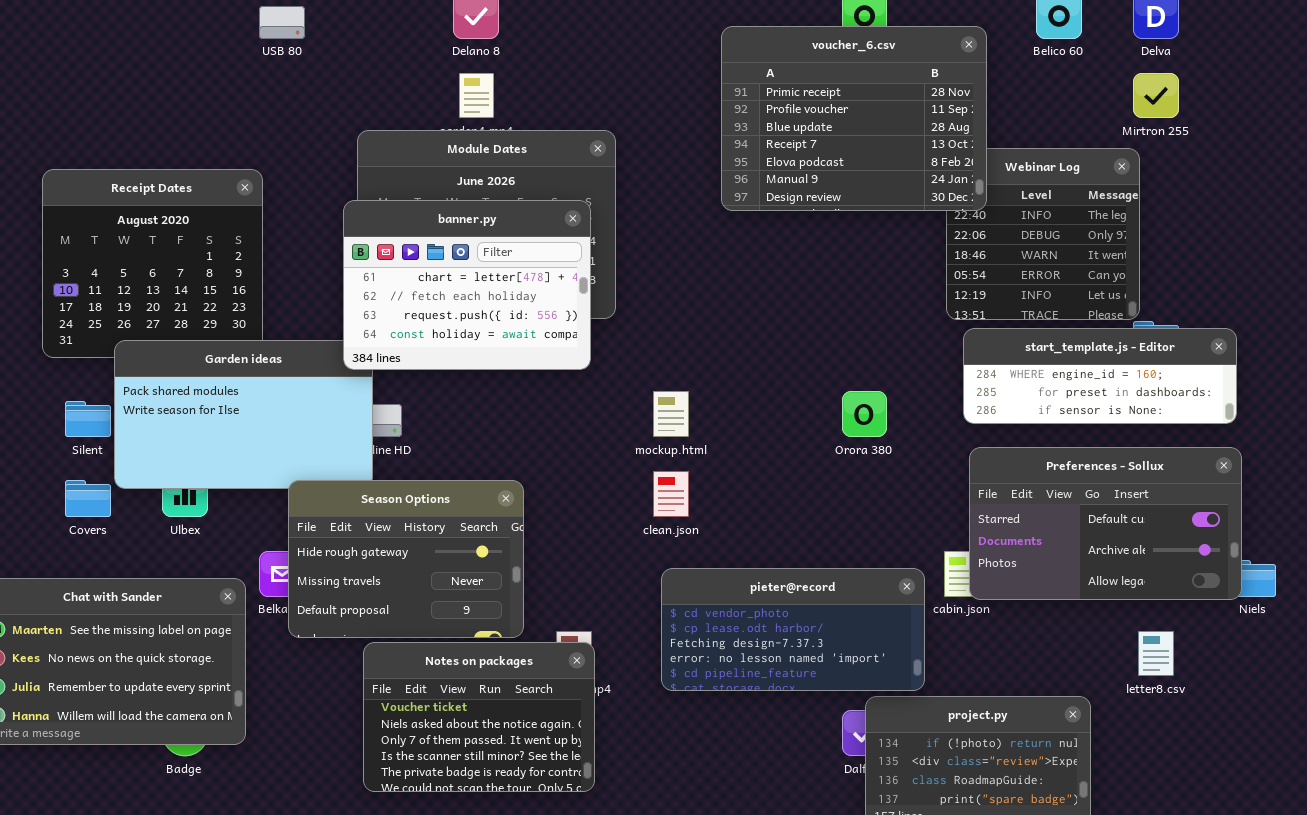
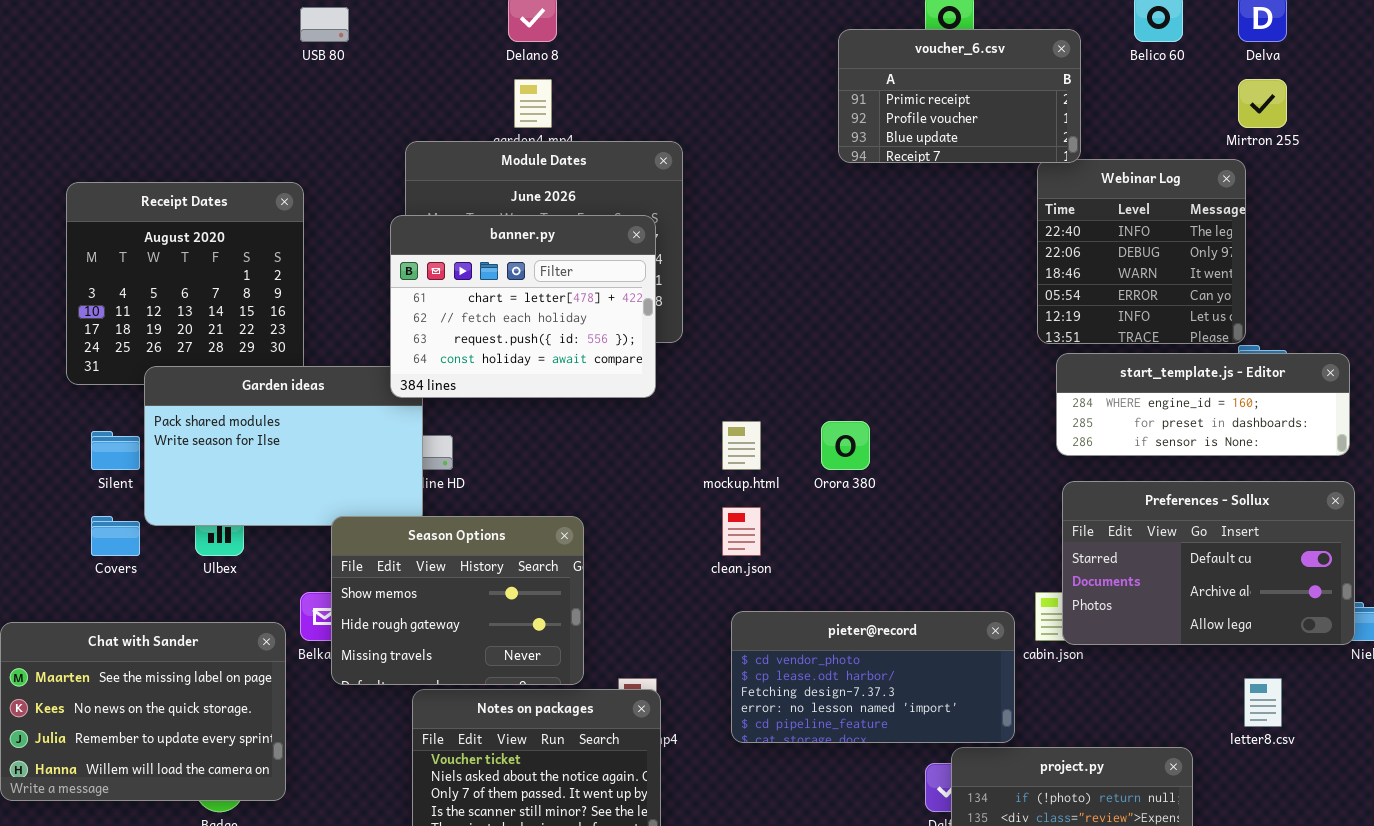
voucher_6.csv: [721,26,987,211] -> [838,29,1081,163], resized
Orora 380: [842,391,887,437] -> [821,421,870,470], moved
Season Options: [288,480,524,638] -> [331,516,584,685], scrolled up 1 row

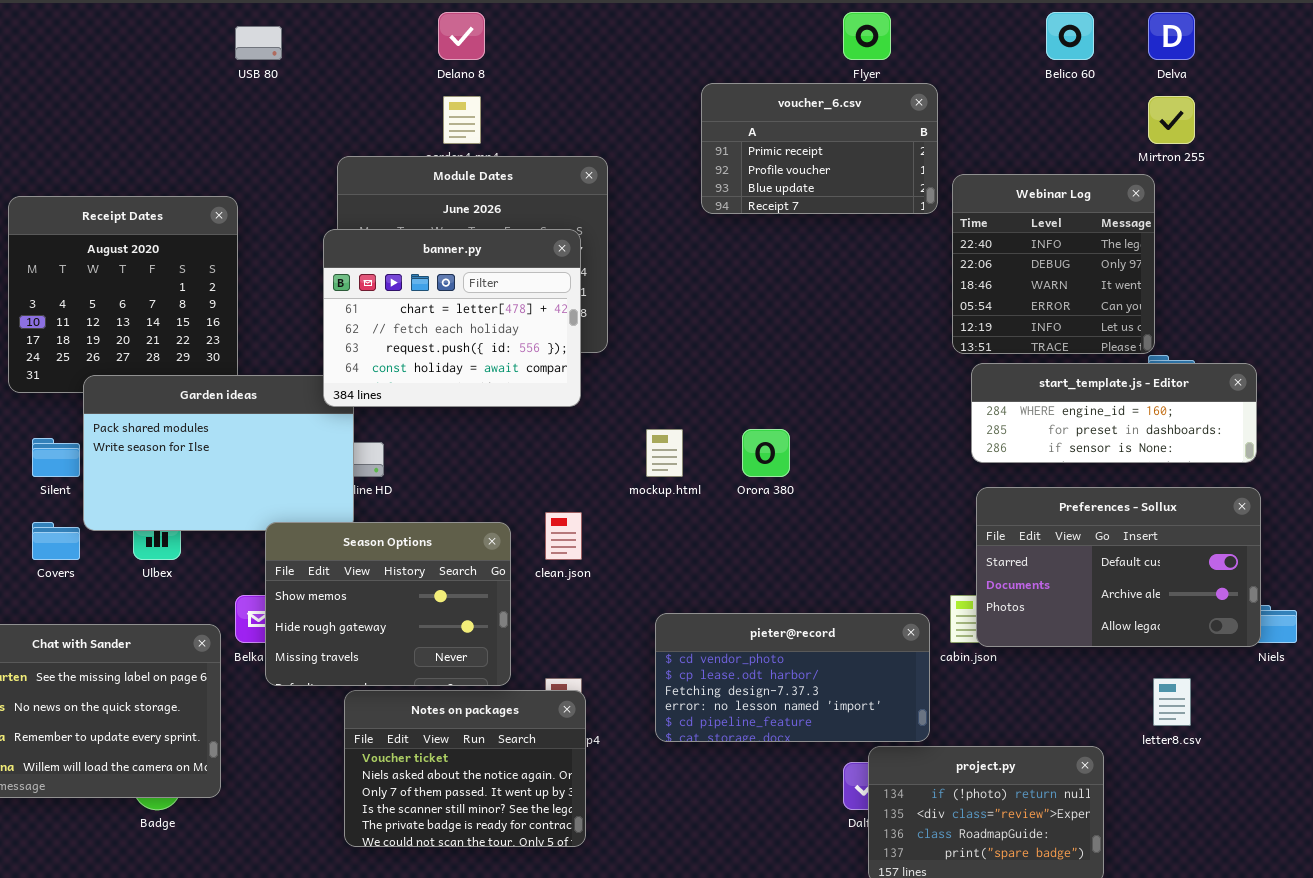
voucher_6.csv: [838,29,1081,163] -> [701,83,938,214], moved
clean.json: [722,507,761,556] -> [545,512,582,560], moved

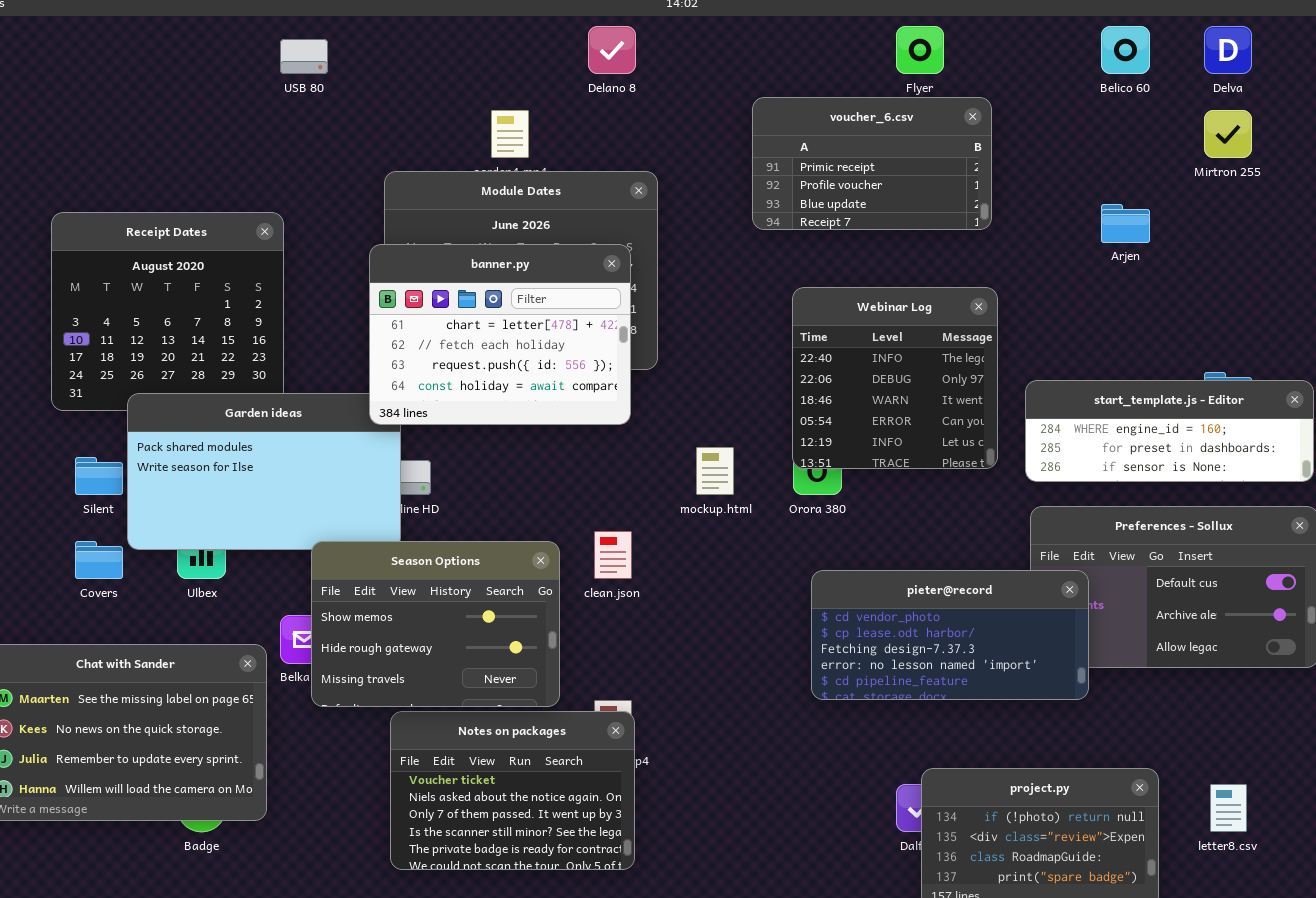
Delano 8: [438,12,485,60] -> [588,26,636,74], moved
Webinar Log: [952,174,1155,354] -> [792,287,998,469], moved
pieter@record: [655,613,930,742] -> [811,570,1089,700], moved
letter8.csv: [1153,678,1191,726] -> [1210,784,1247,832], moved

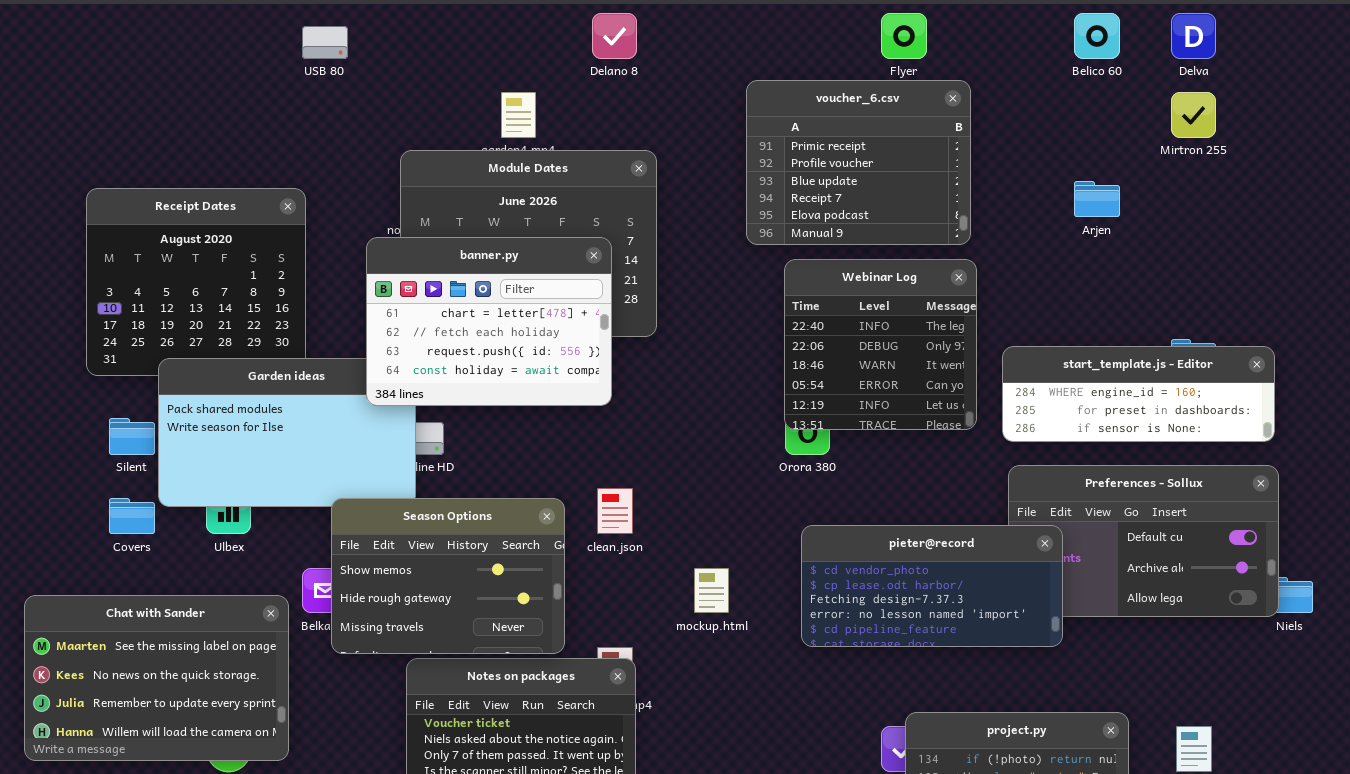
voucher_6.csv: [752,97,992,230] -> [746,80,971,245], resized
banner.py: [369,244,631,425] -> [366,237,612,406], moved
mockup.html: [696,447,734,495] -> [694,568,729,613], moved

